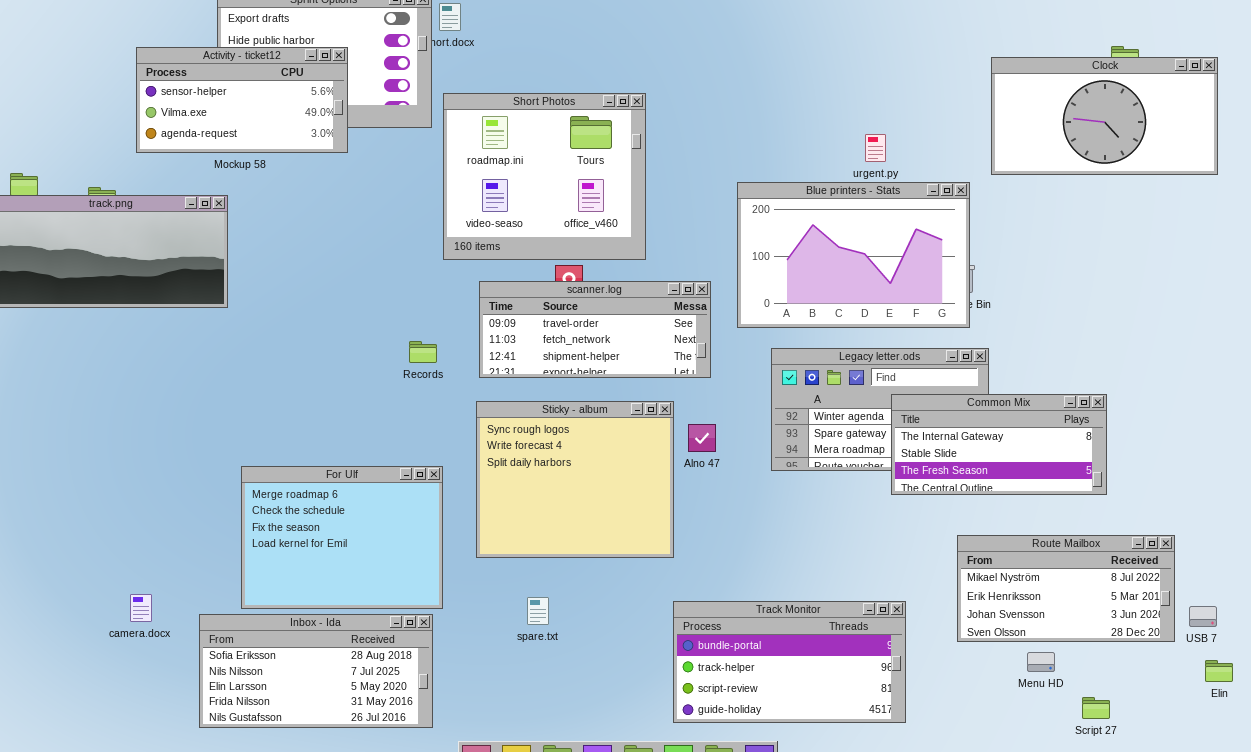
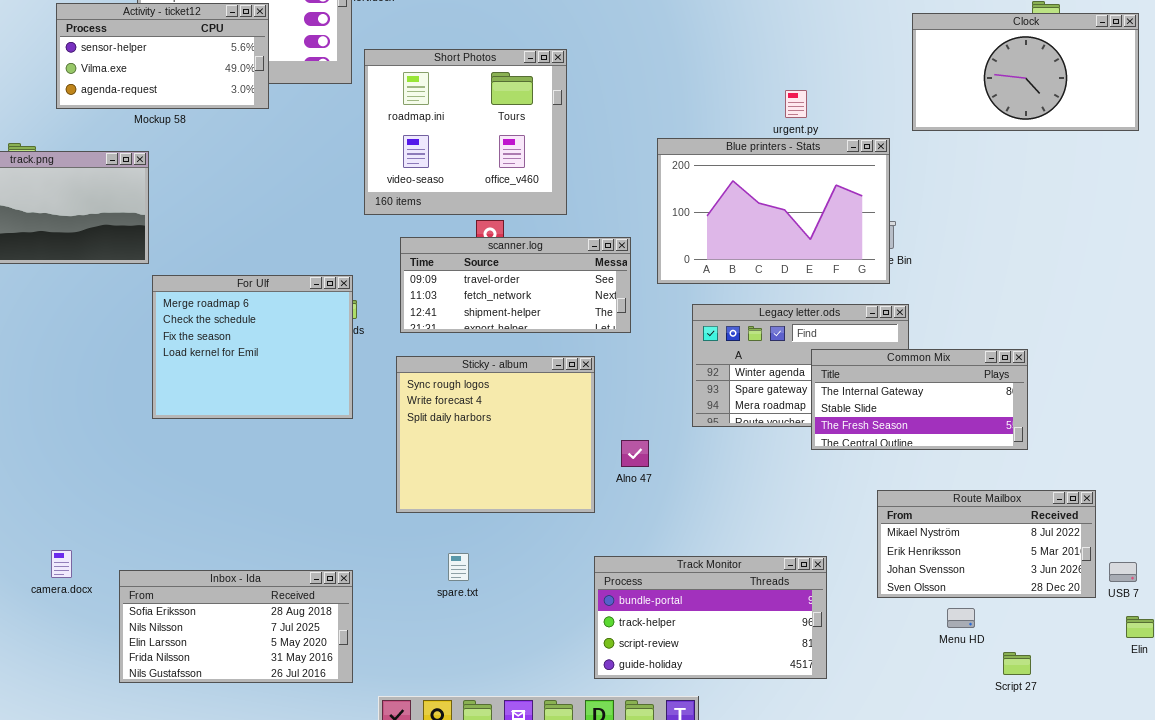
Alno 47: [688,424,716,452] -> [621,440,649,467], moved
For Ulf: [241,466,443,609] -> [152,275,353,419], moved

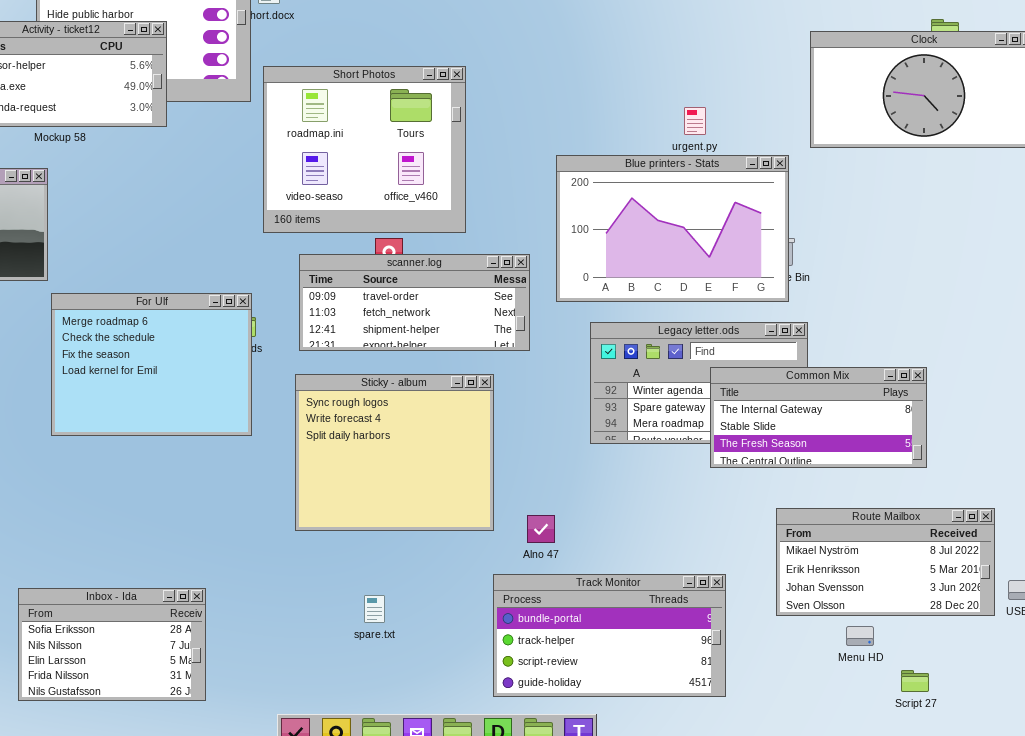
Alno 47: [621,440,649,467] -> [527,515,555,543], moved
spare.txt: [448,553,469,581] -> [364,595,385,623], moved
Inbox - Ida: [119,570,353,683] -> [18,588,206,701], resized

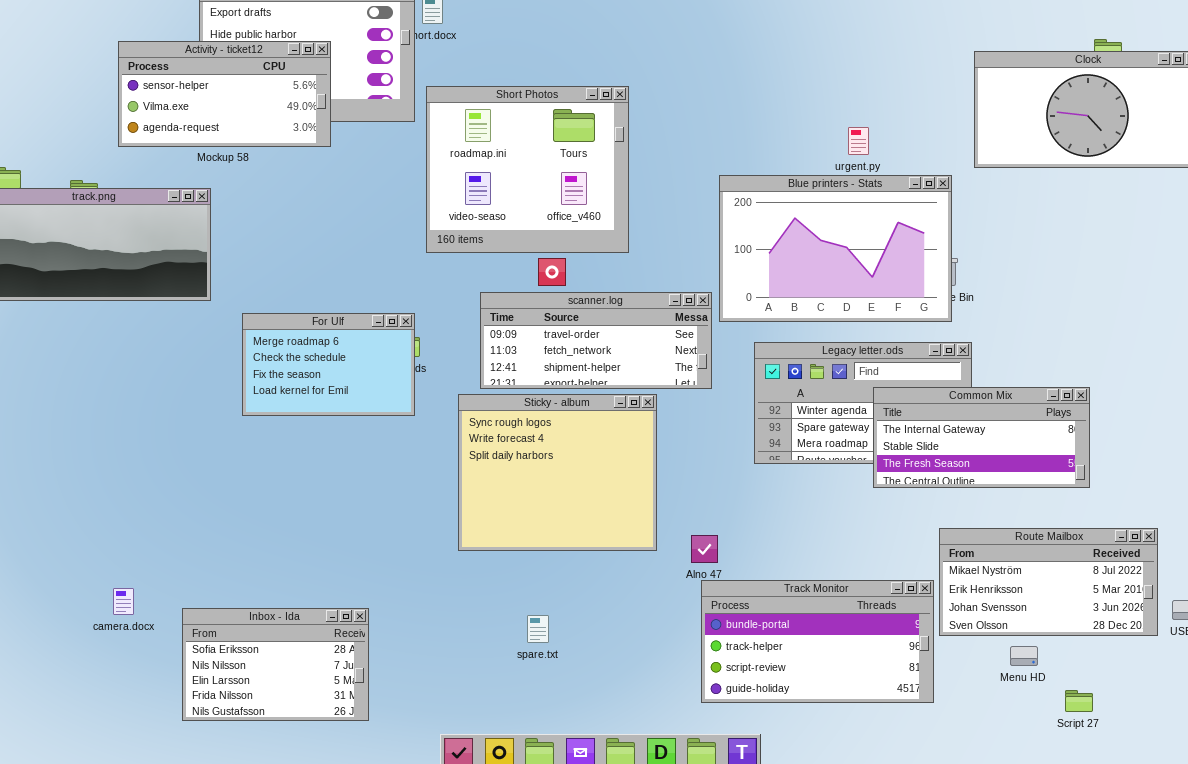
scanner.log: [299,254,530,351] -> [480,292,712,389], moved
For Ulf: [51,293,252,436] -> [242,313,415,416], resized
Track Monitor: [493,574,726,697] -> [701,580,934,703], moved

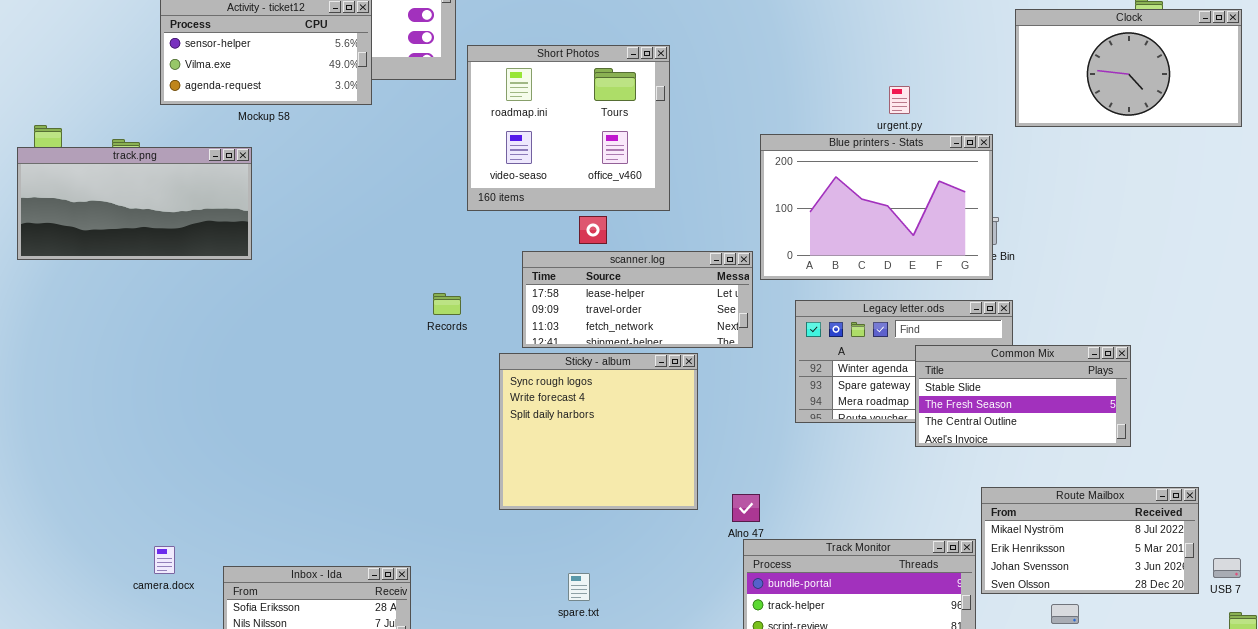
scanner.log: [480,292,712,389] -> [522,251,753,348], scrolled up 1 row
For Ulf: [242,313,415,416] -> none, closed
Common Mix: [873,387,1090,488] -> [915,345,1131,447], scrolled down 1 row

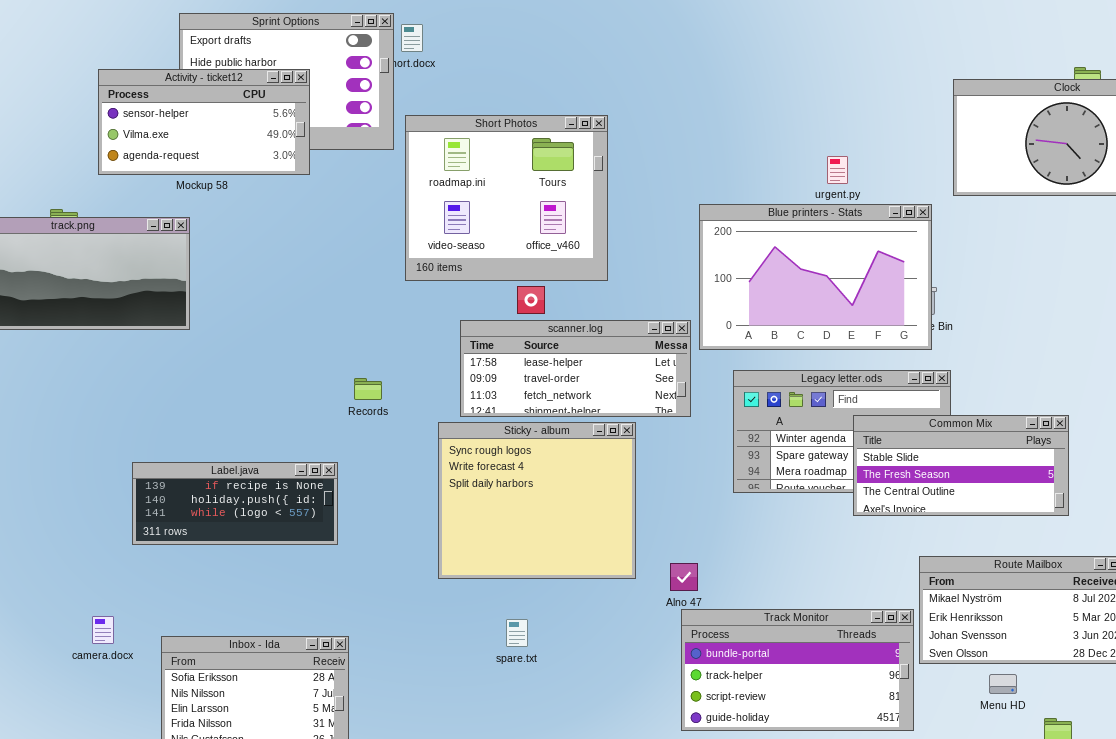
Records: [433,293,461,315] -> [354,378,382,400], moved
Label.java: none -> [132,462,338,545], opened
spare.txt: [568,573,590,601] -> [506,619,528,647], moved

